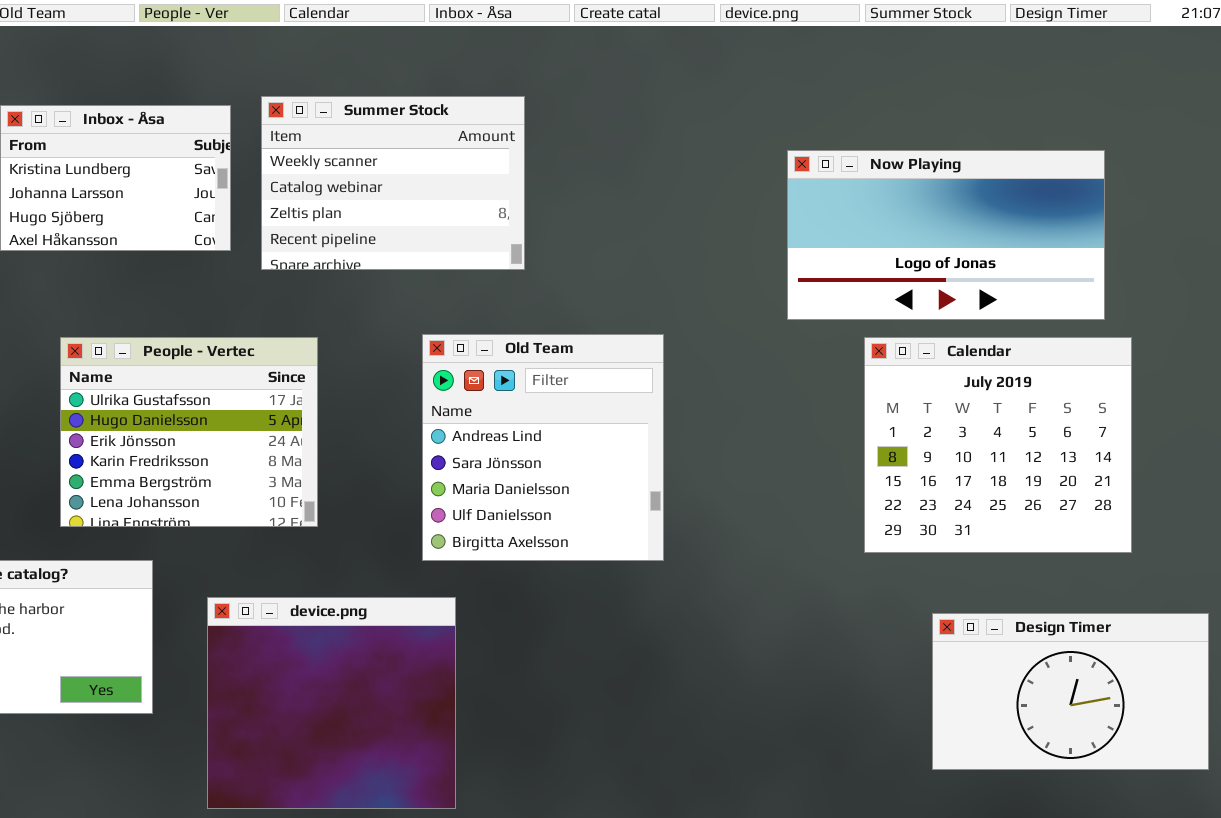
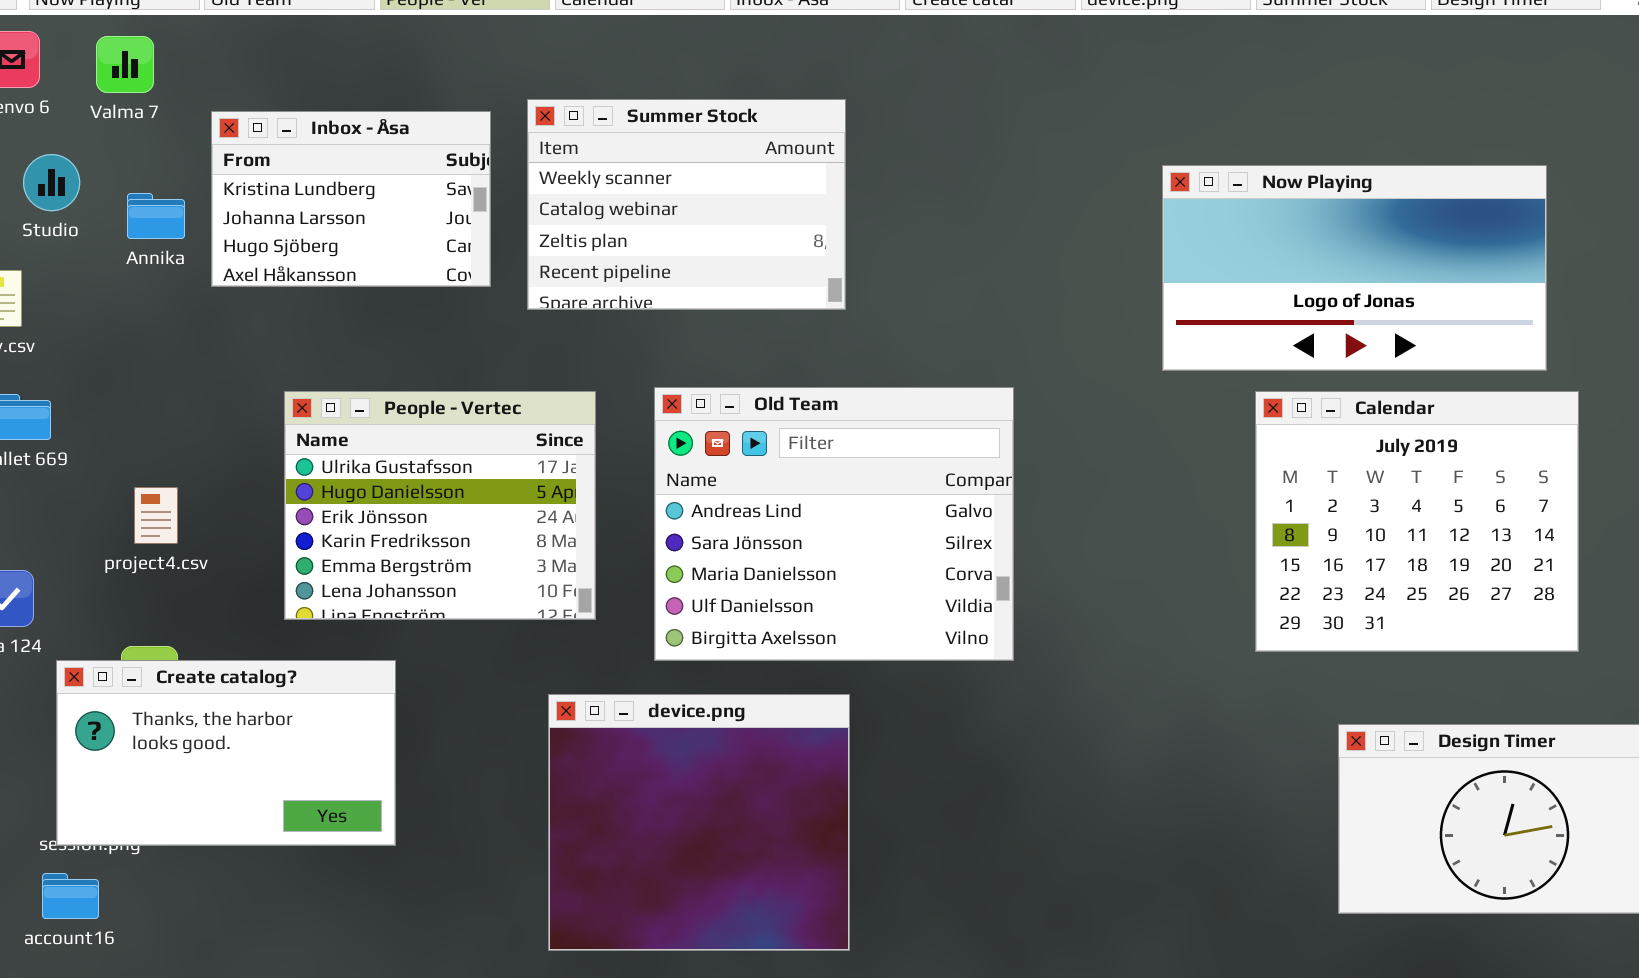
Old Team: [422,334,664,561] -> [654,387,1014,661], resized
device.png: [207,597,456,809] -> [548,694,850,951], moved

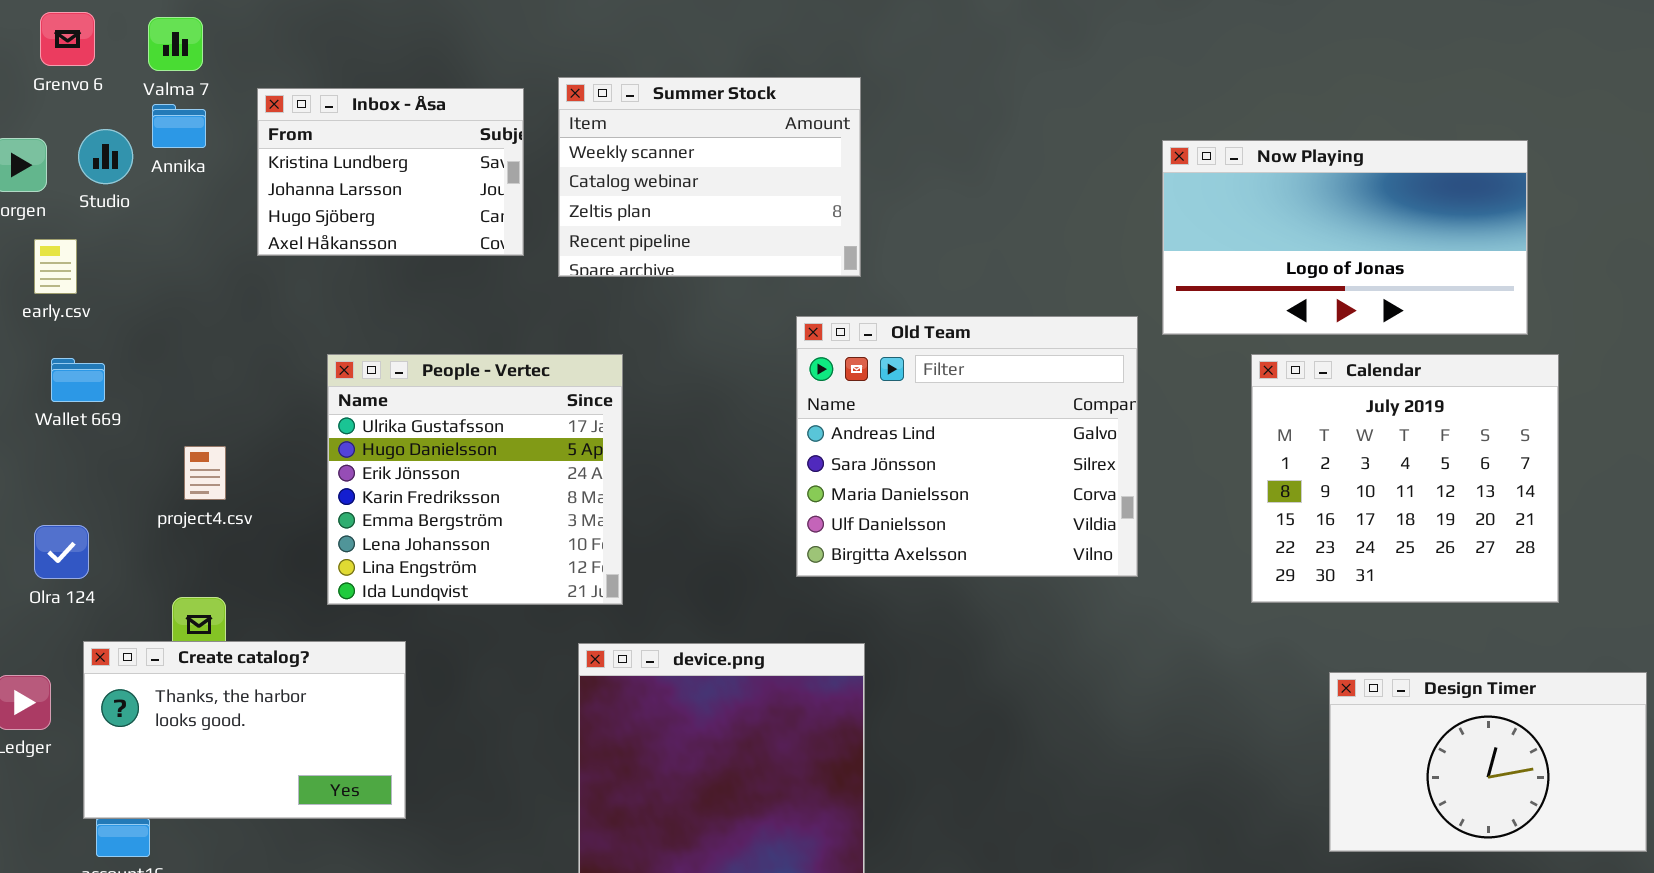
Annika: [127,193,185,239] -> [152,104,206,148], moved
Old Team: [654,387,1014,661] -> [796,316,1138,577], moved
People - Vertec: [284,391,596,620] -> [327,354,623,605], resized
Create catalog?: [56,660,396,846] -> [83,641,406,819], moved

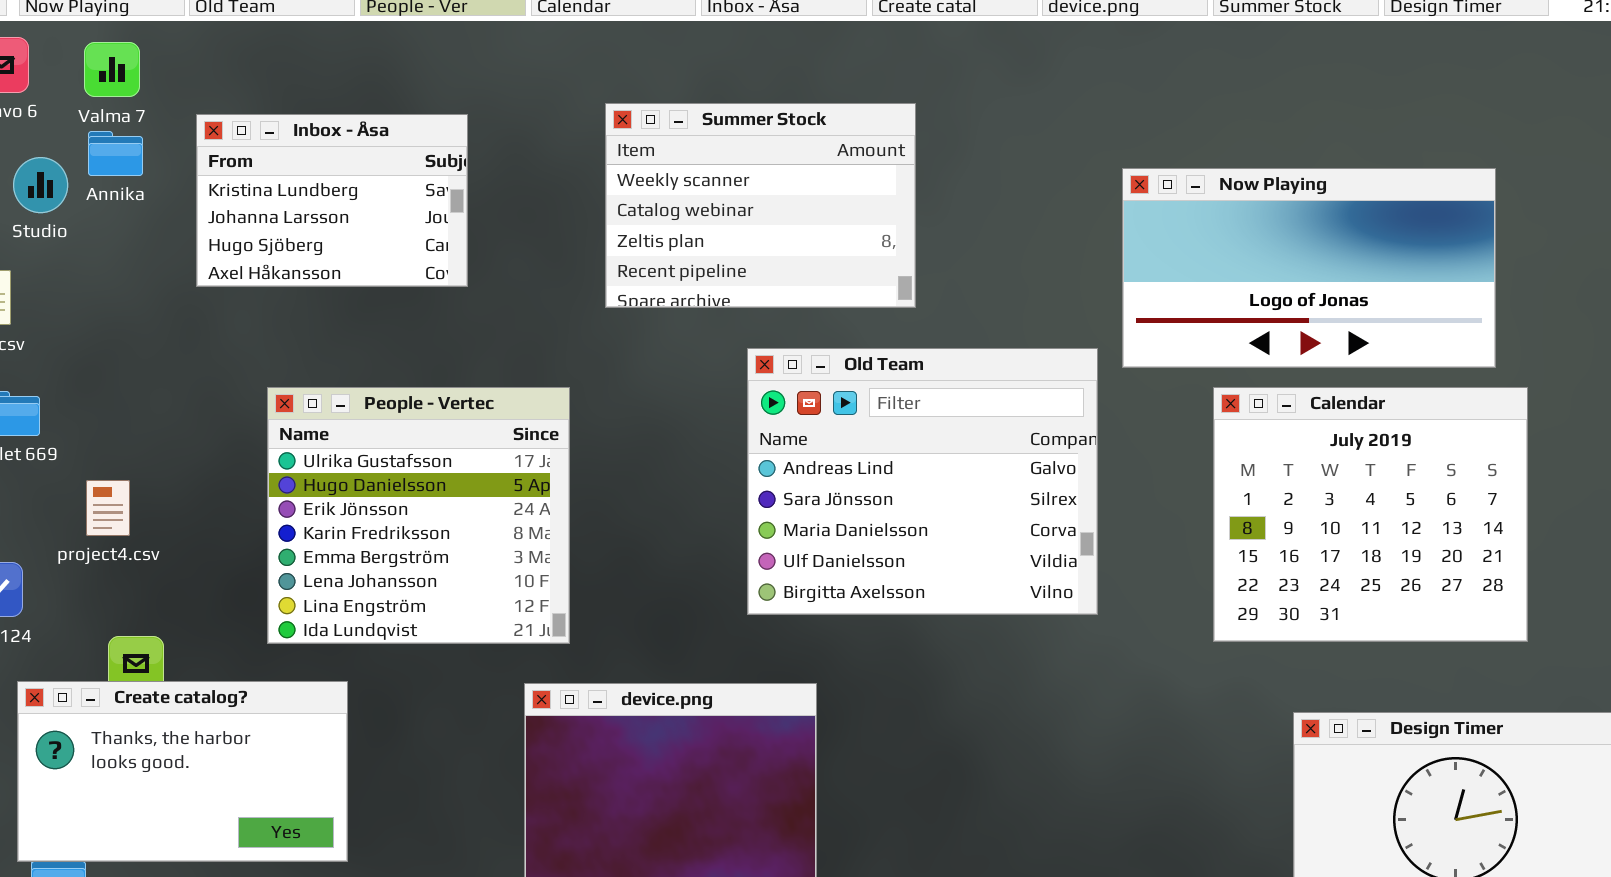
Summer Stock: [558,77,861,277] -> [605,103,916,308], moved
project4.csv: [184,446,226,500] -> [86,480,130,536], moved

